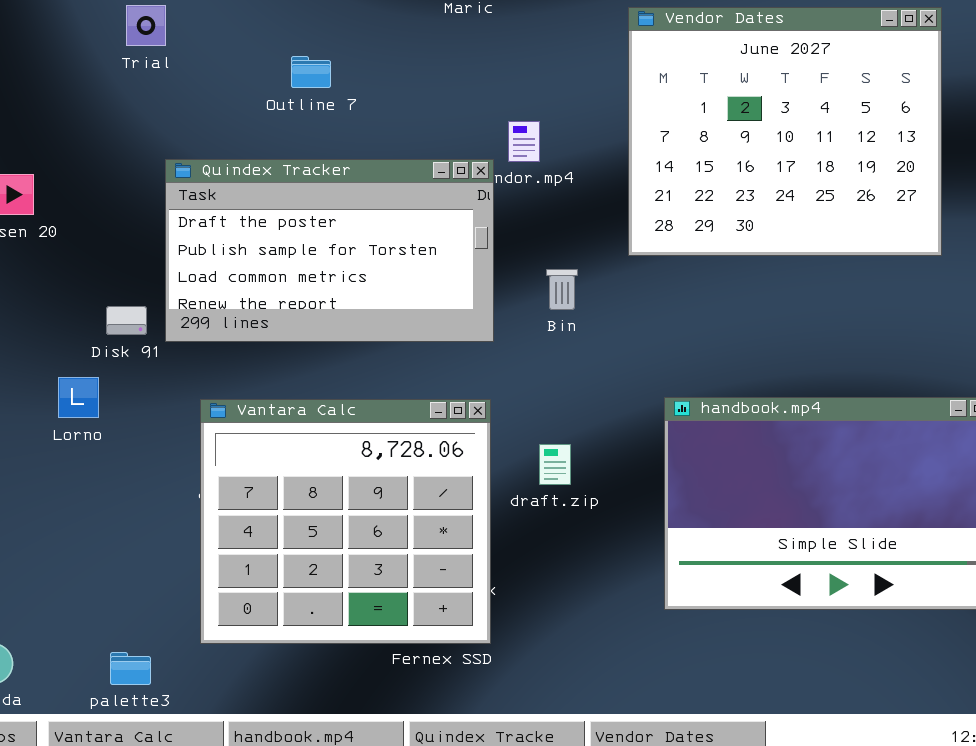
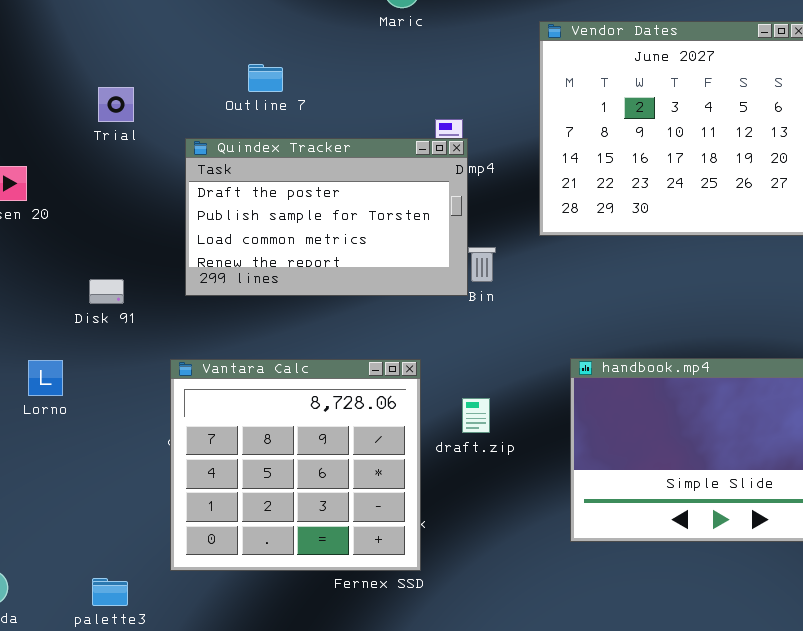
Trial: [126,5,166,46] -> [98,87,134,122], moved
Quindex Tracker: [165,159,494,342] -> [185,138,468,296], moved
Lorno: [58,377,99,418] -> [28,360,63,396], moved

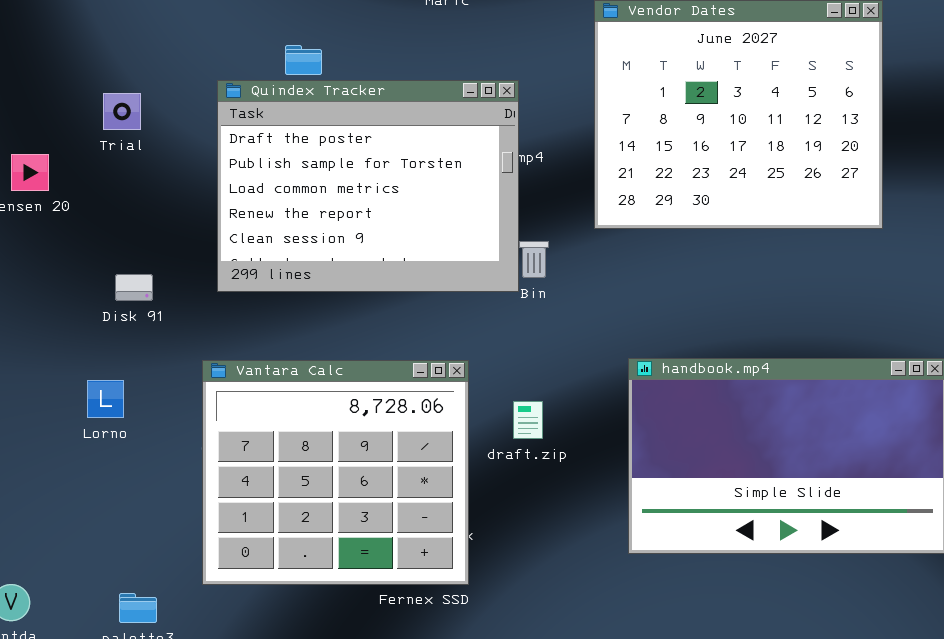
Trial: [98,87,134,122] -> [103,93,141,130], moved
Quindex Tracker: [185,138,468,296] -> [217,80,519,292], resized
Lorno: [28,360,63,396] -> [87,380,124,418], moved

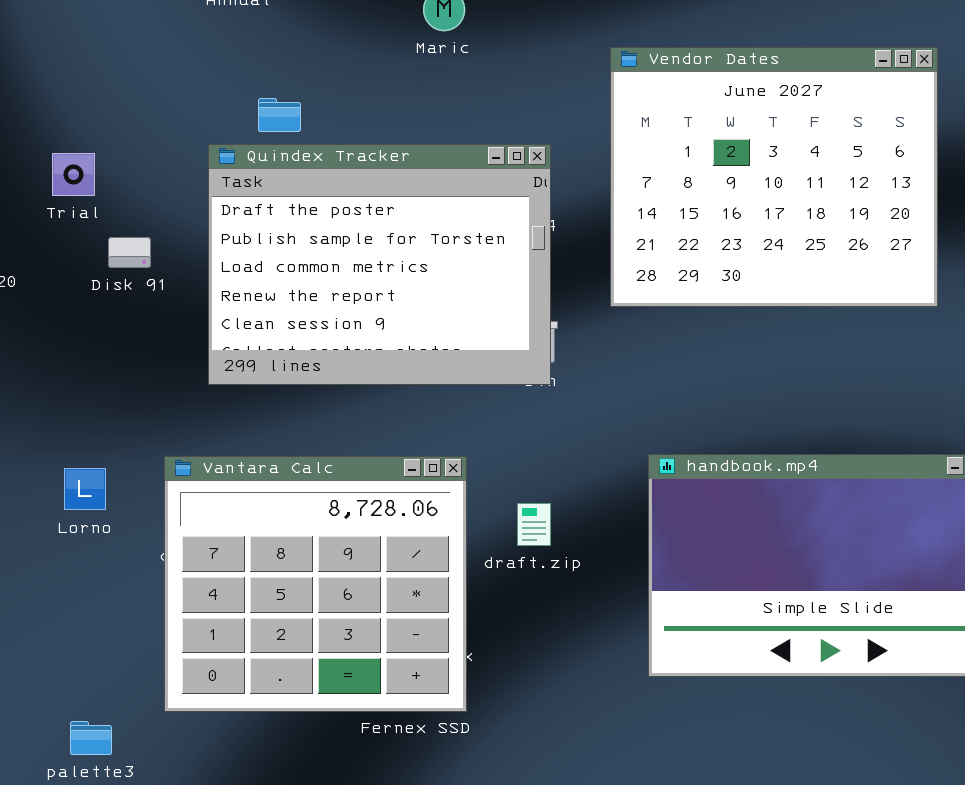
Quindex Tracker: [217,80,519,292] -> [208,144,551,385], moved
Disk 91: [115,274,153,301] -> [108,237,151,268], moved
Lorno: [87,380,124,418] -> [64,468,106,510], moved

